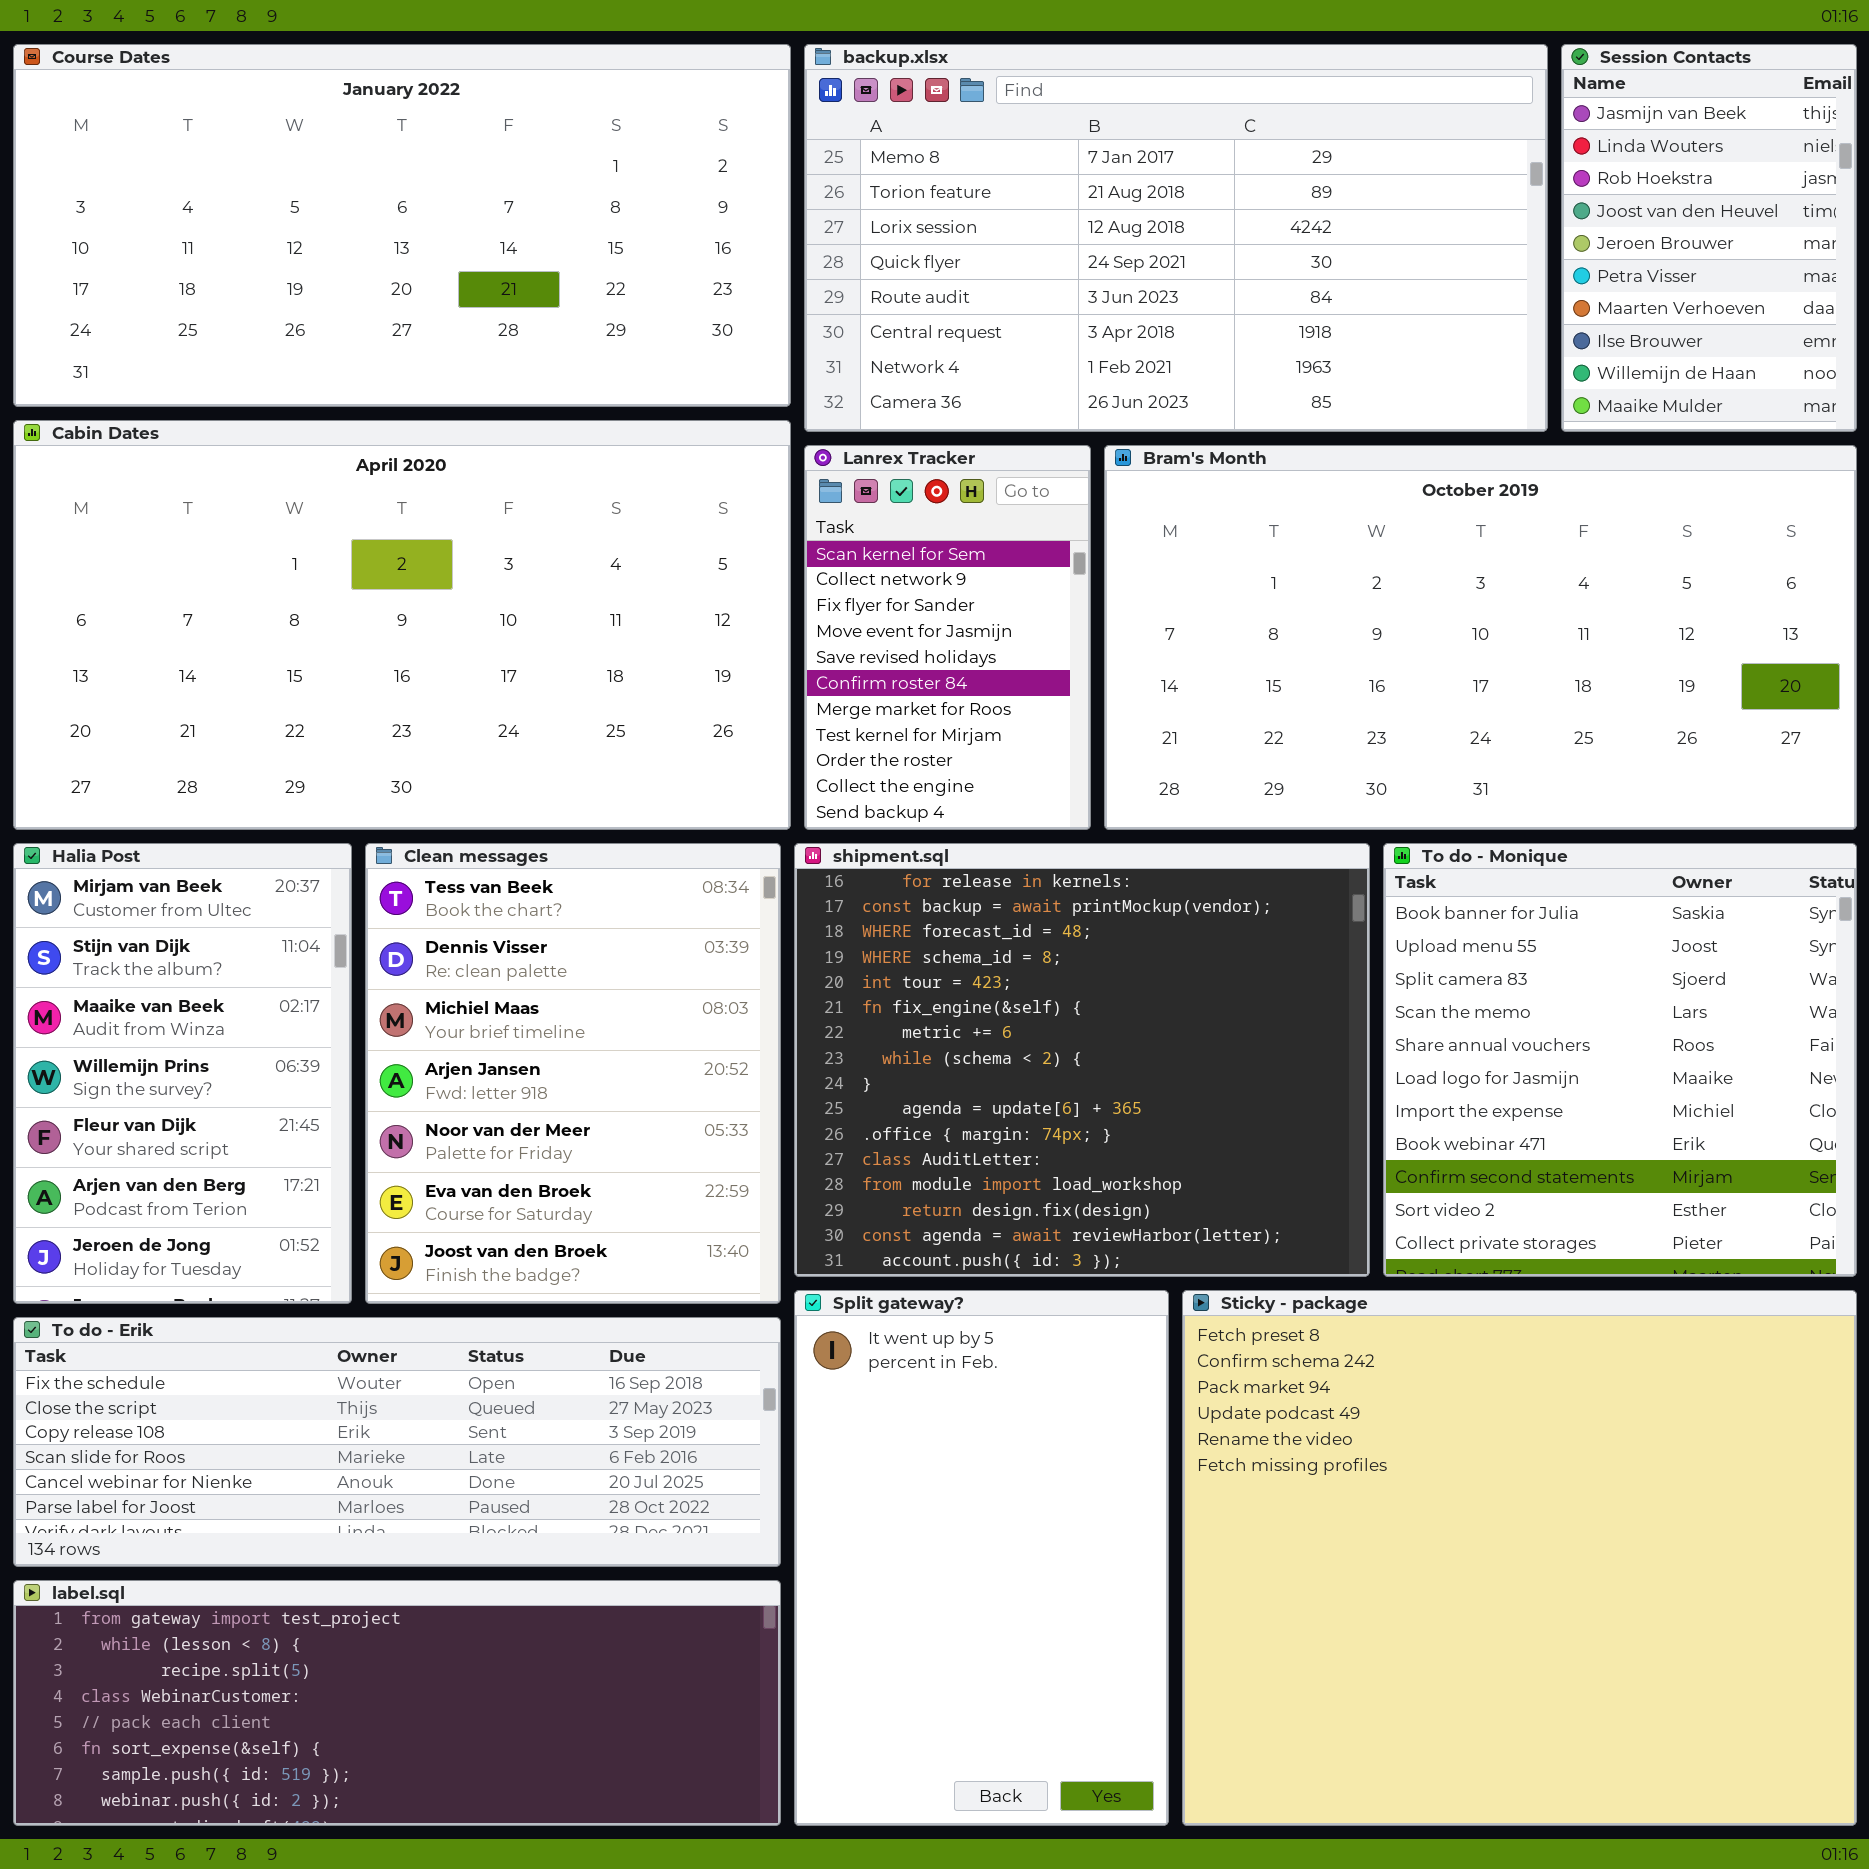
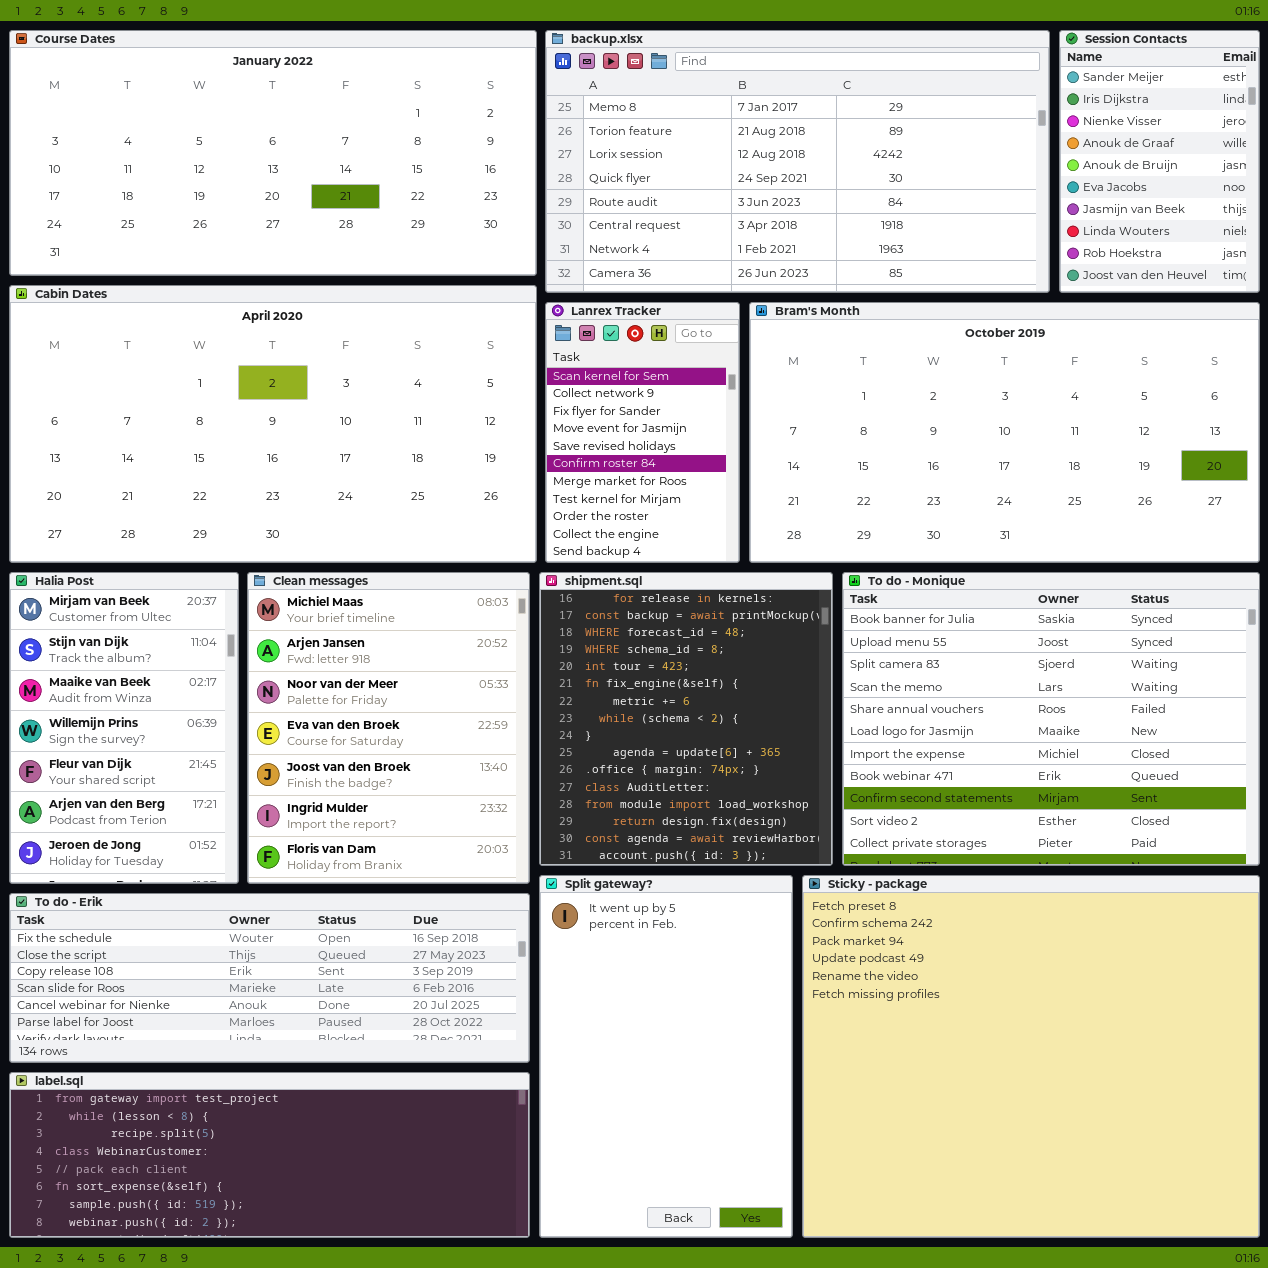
Session Contacts: [1561,44,1857,432] -> [1059,30,1260,293], scrolled up 6 rows
Clean messages: [365,843,781,1304] -> [247,572,530,884], scrolled down 2 rows
shipment.sql: [794,843,1370,1277] -> [539,572,833,866], resized
To do - Monique: [1383,843,1857,1277] -> [842,572,1260,866], resized

